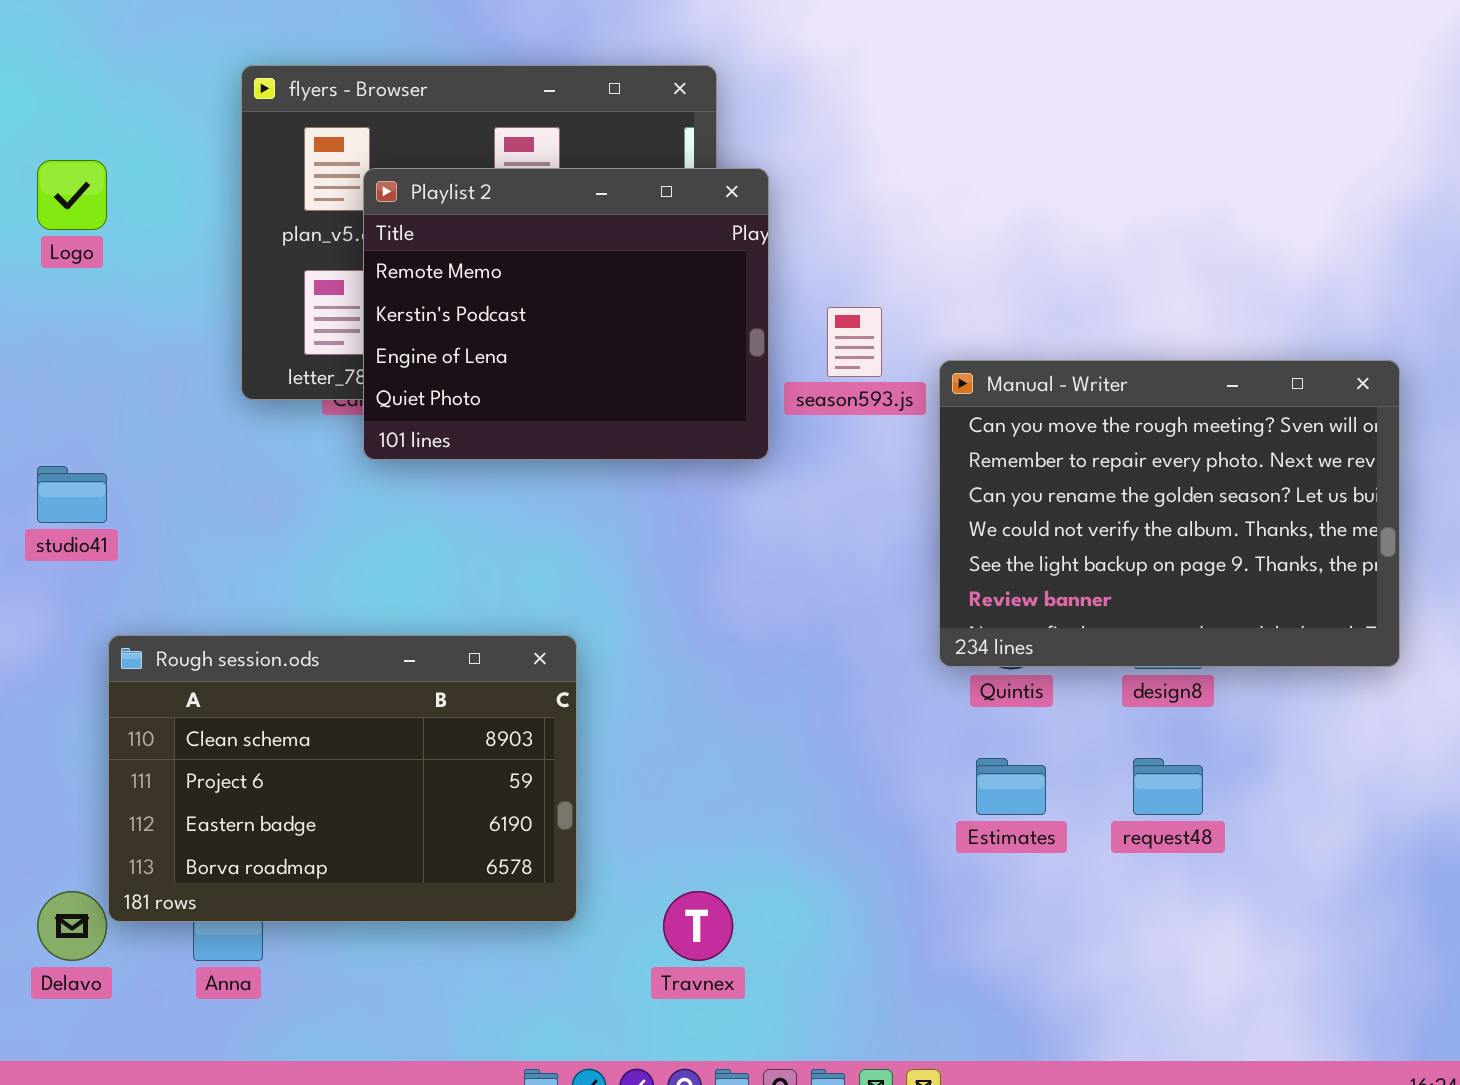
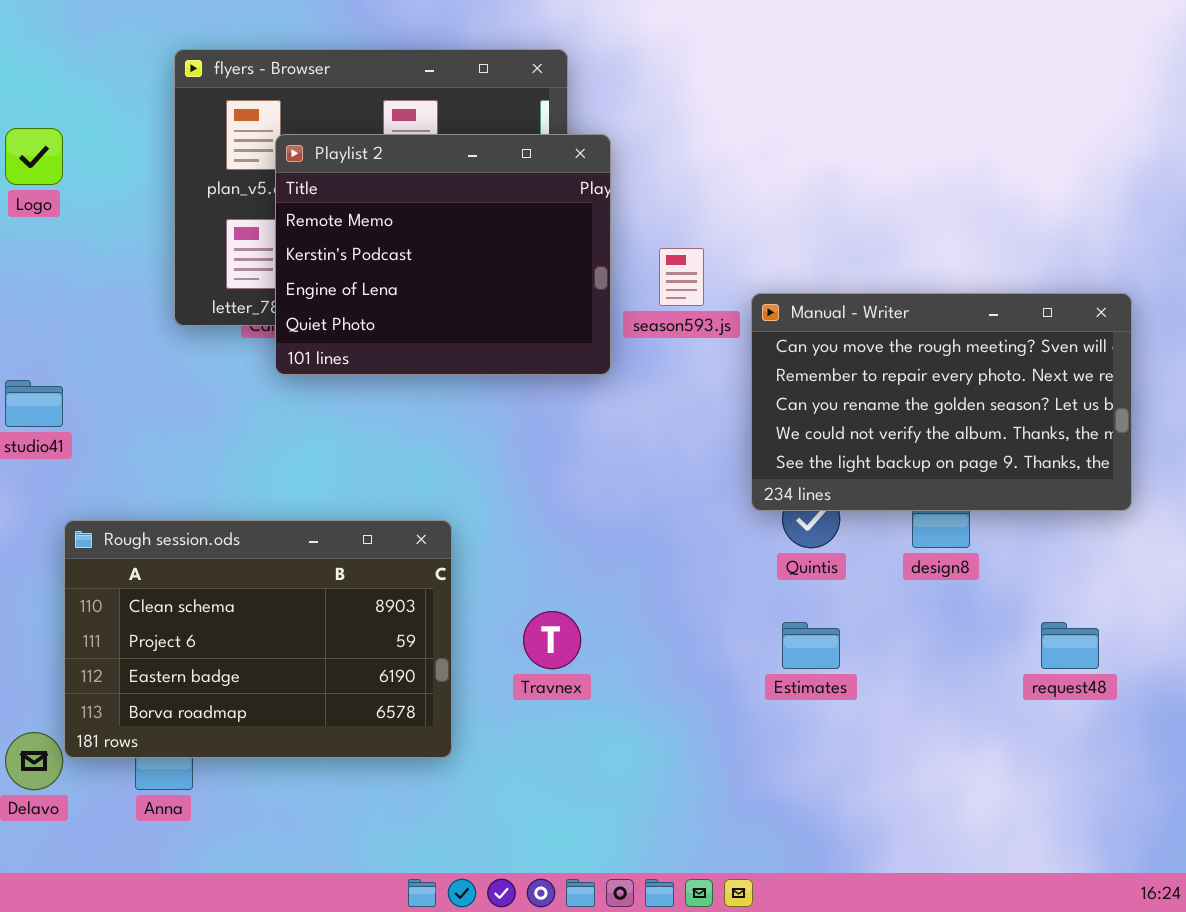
Manual - Writer: [939,360,1400,667] -> [751,293,1132,511], resized
request48: [1133,758,1203,815] -> [1041,622,1099,669], moved
Travnex: [663,891,733,961] -> [523,611,581,669], moved

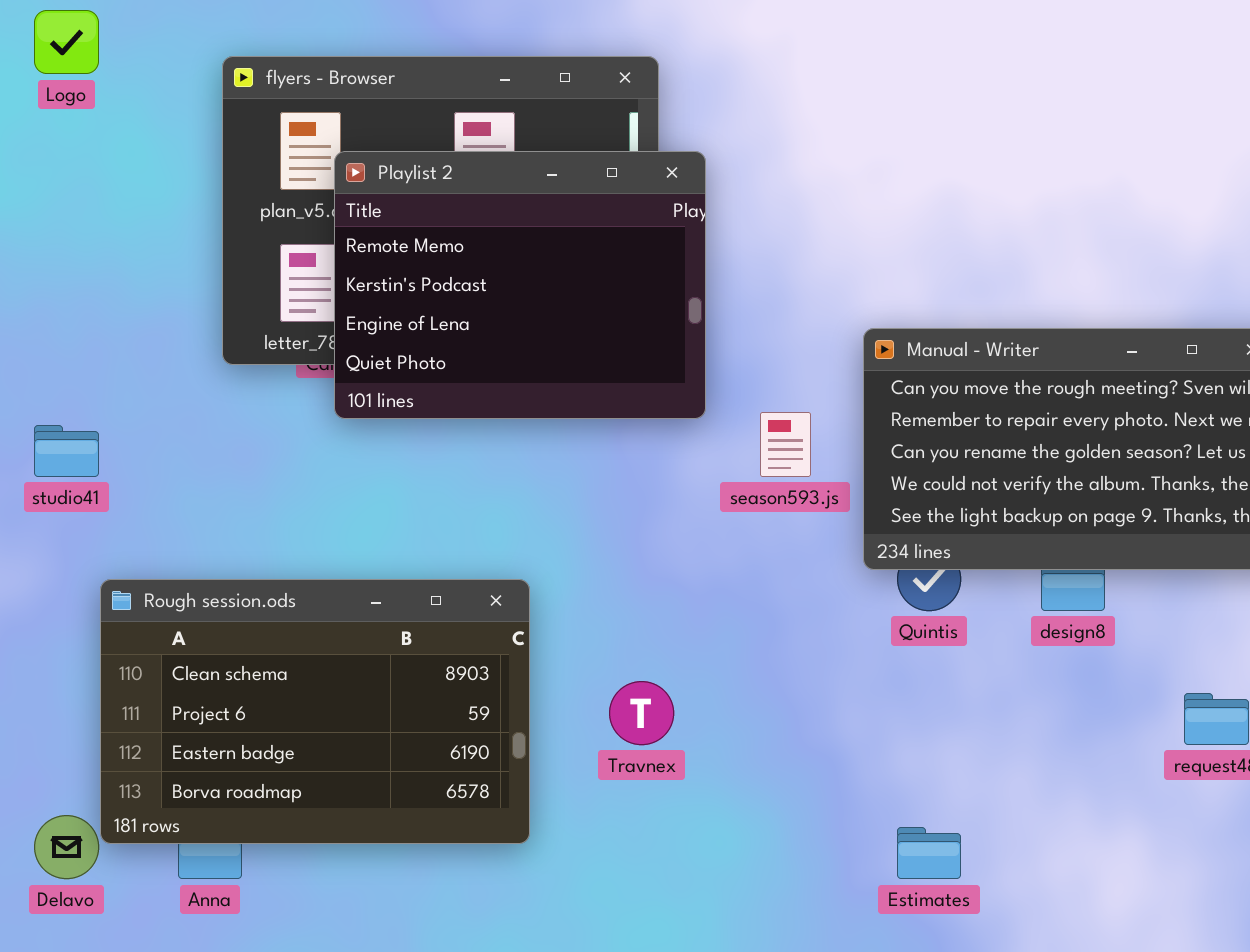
Logo: [5,128,63,185] -> [34,10,99,74], moved
season593.js: [659,248,704,306] -> [760,412,811,477], moved
Estimates: [782,622,840,669] -> [897,827,961,879], moved

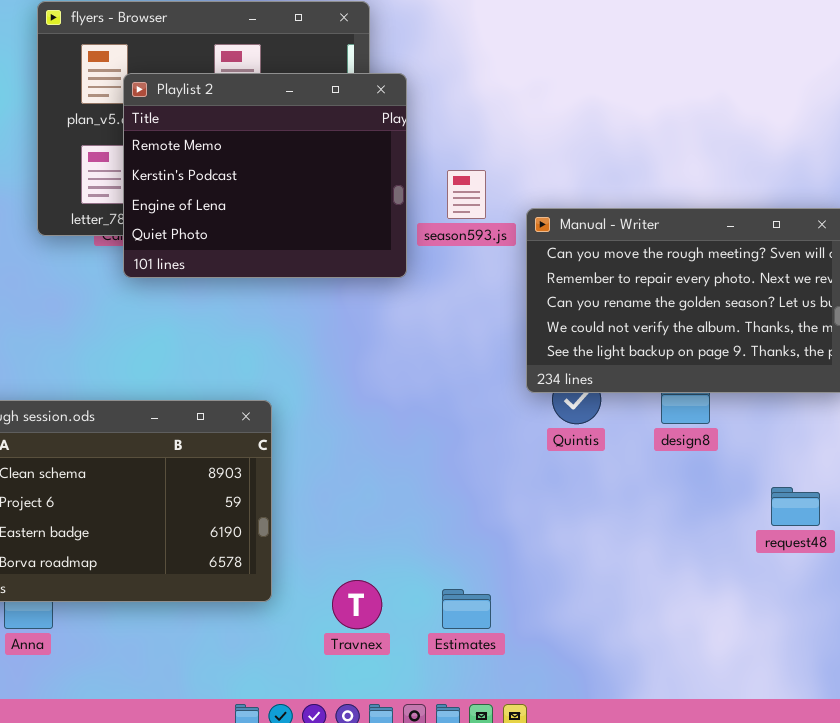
season593.js: [760,412,811,477] -> [447,170,486,219], moved
Travnex: [609,681,674,745] -> [332,580,382,629], moved
Estimates: [897,827,961,879] -> [442,589,491,629], moved

